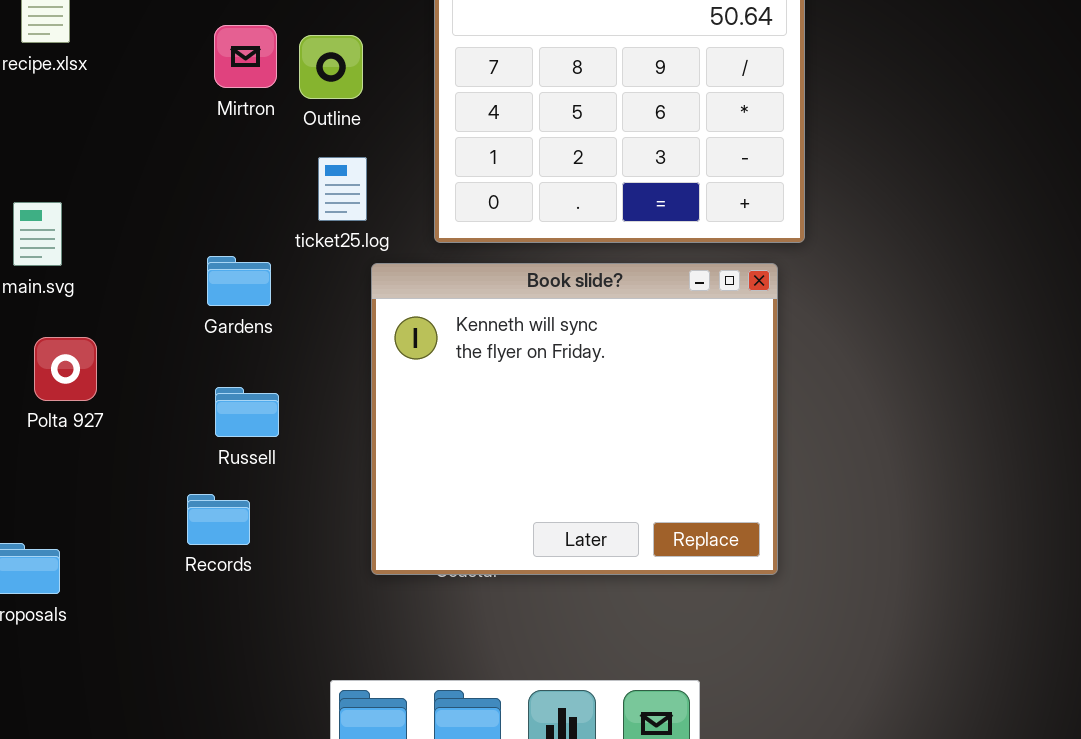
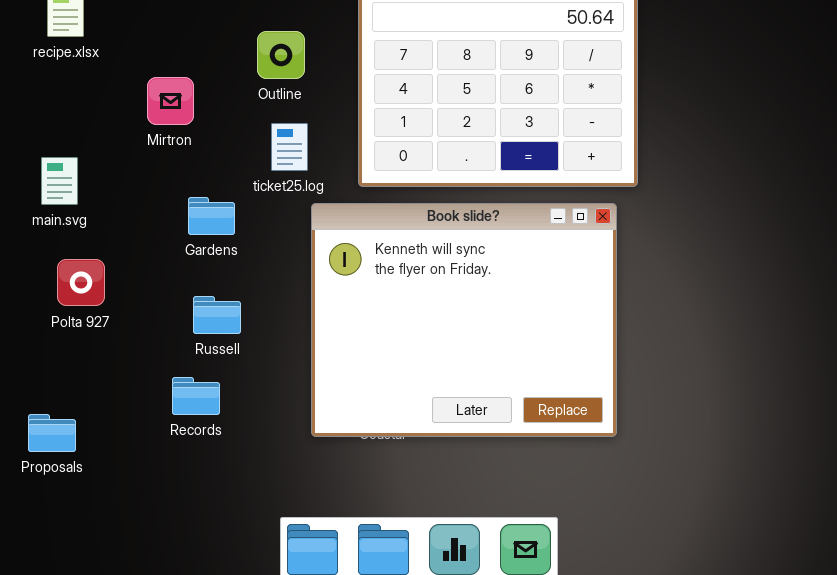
Mirtron: [214,25,277,88] -> [147,77,194,125], moved

